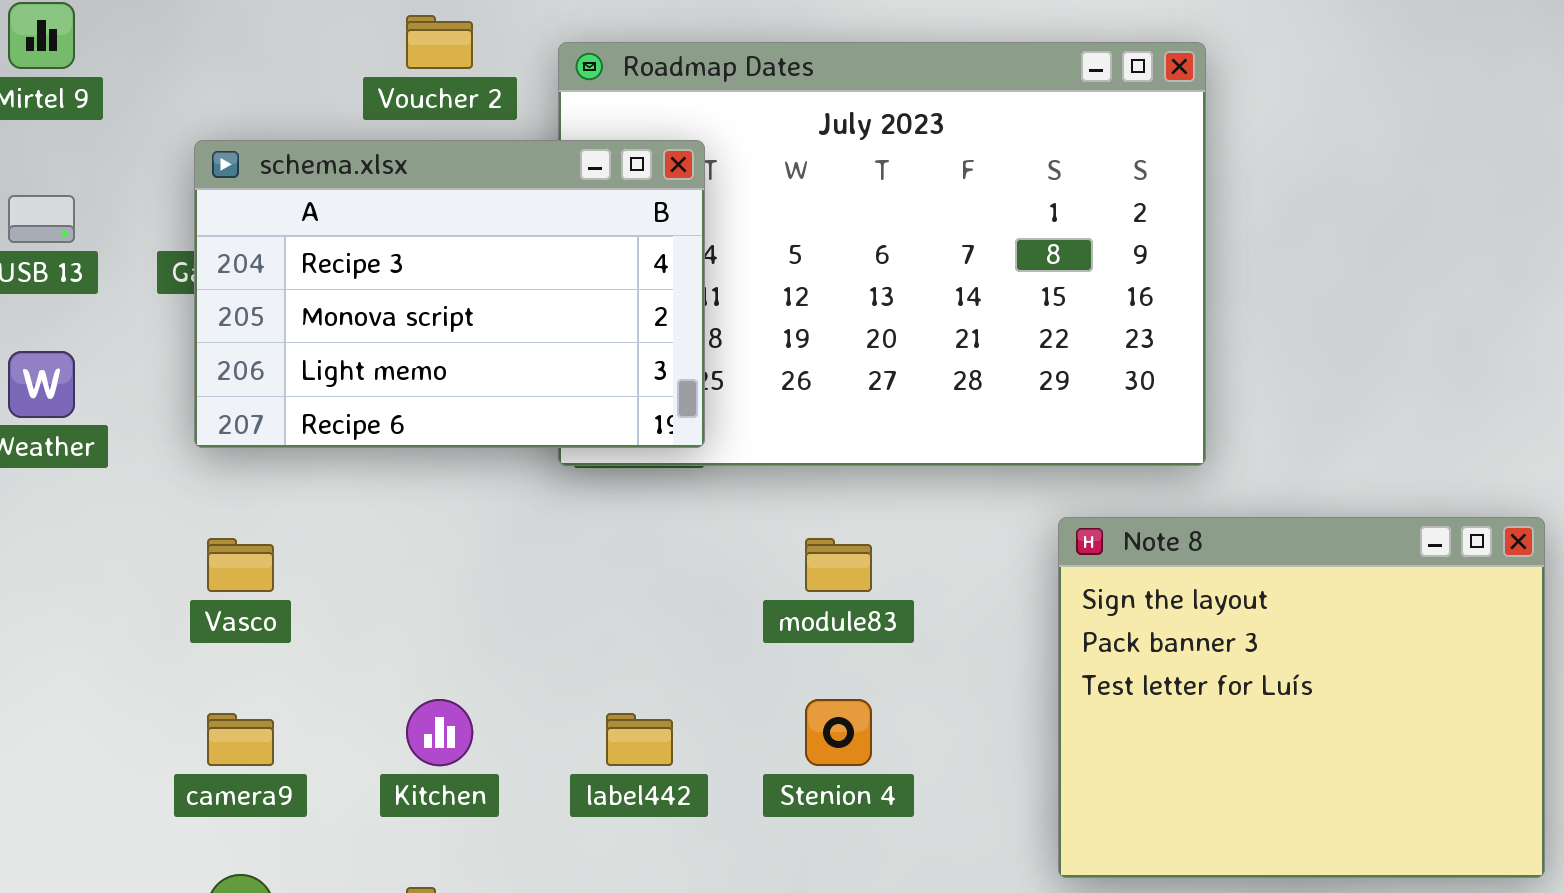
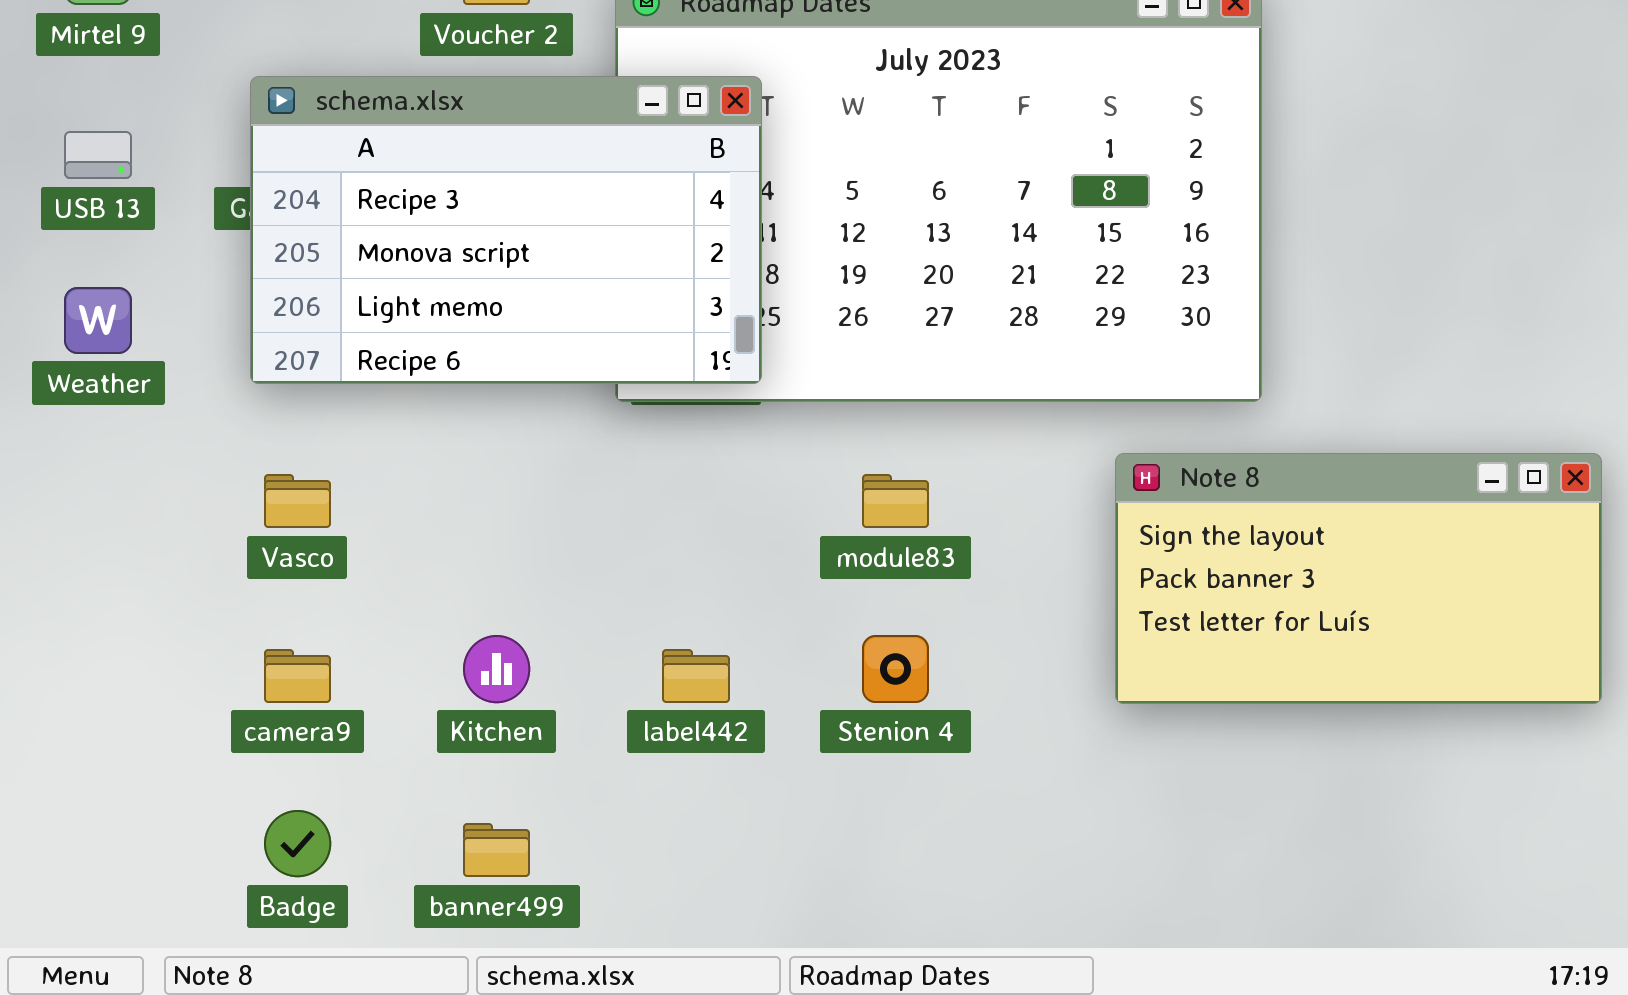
Note 8: [1058,517,1545,878] -> [1115,453,1602,704], resized

